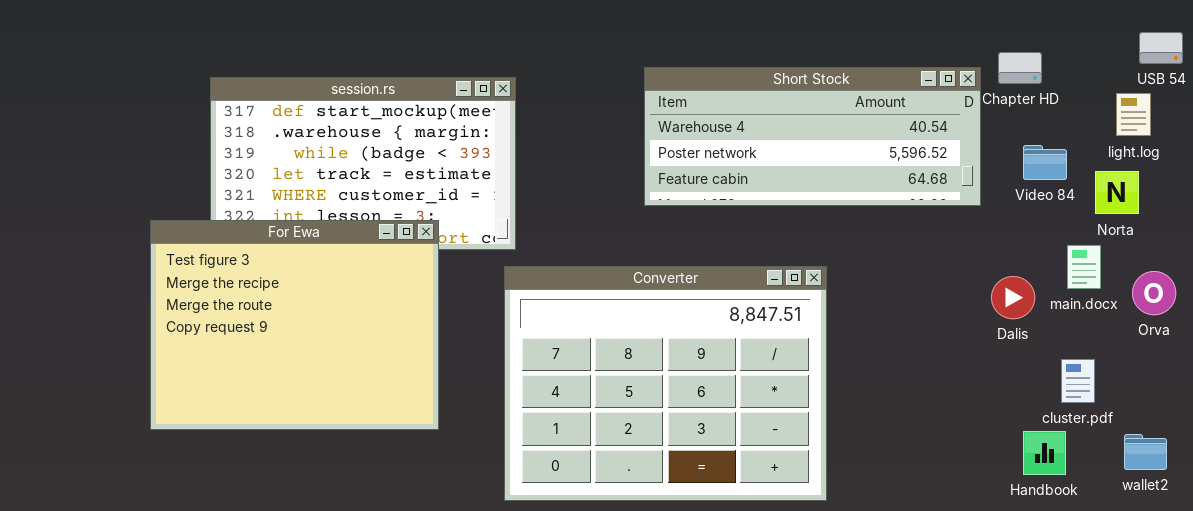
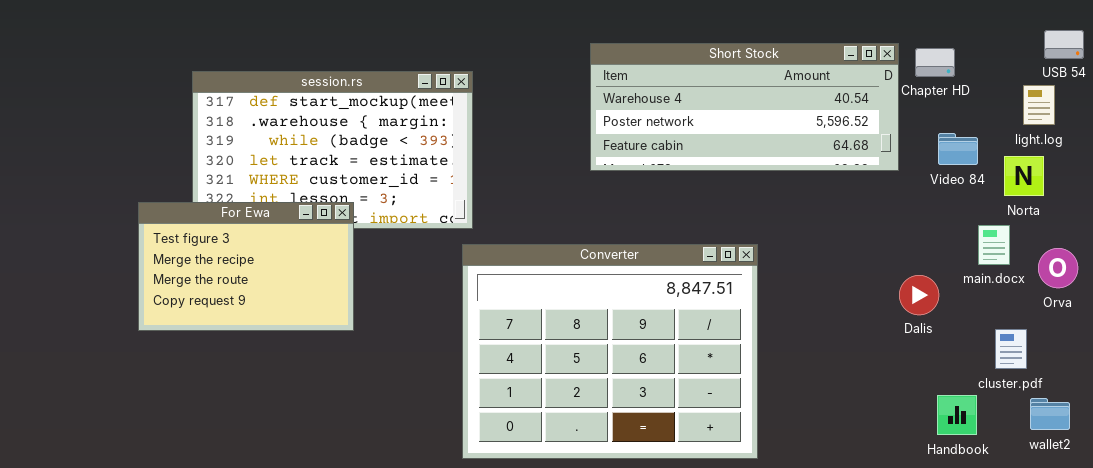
Short Stock: [644,67,981,206] -> [590,43,899,171], moved
For Ewa: [150,220,439,430] -> [138,202,354,331], resized
Dalis: [991,276,1035,319] -> [899,275,939,315], moved
cluster.pdf: [1061,359,1095,403] -> [995,329,1027,369], moved

